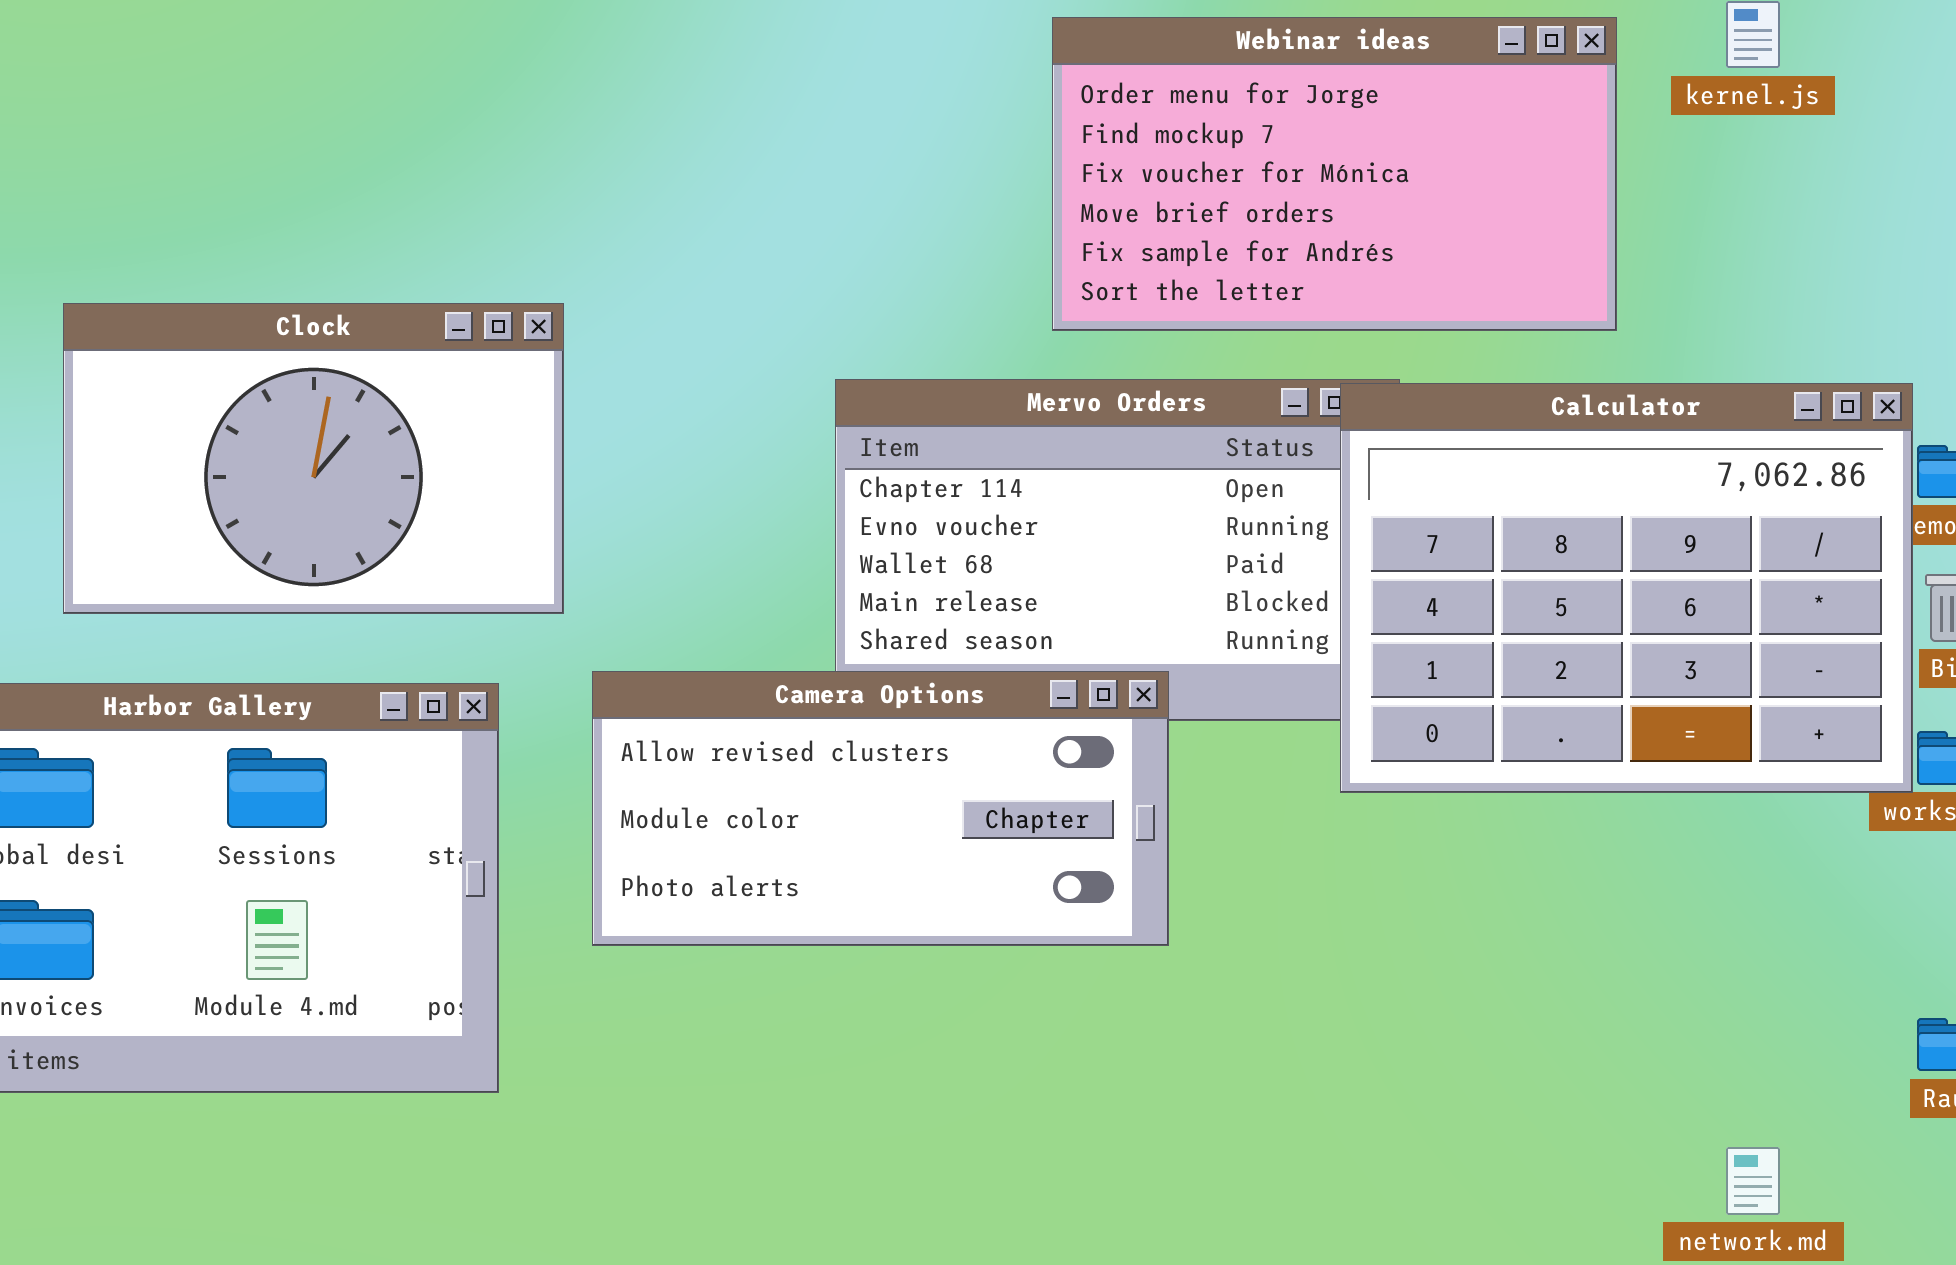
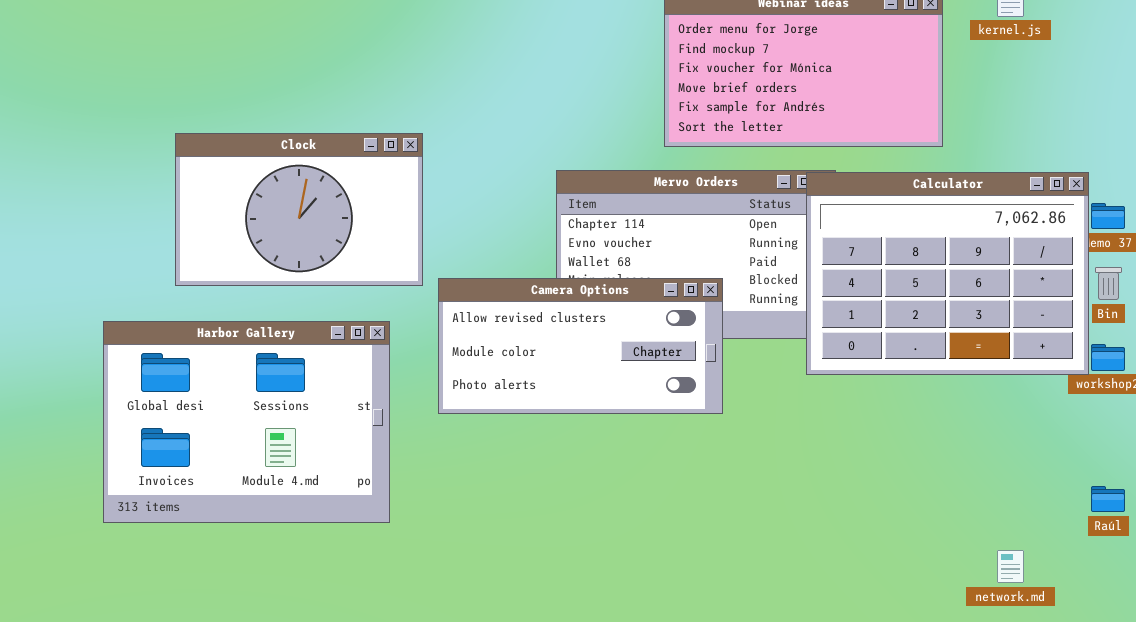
Camera Options: [592,671,1169,946] -> [438,278,723,414], moved

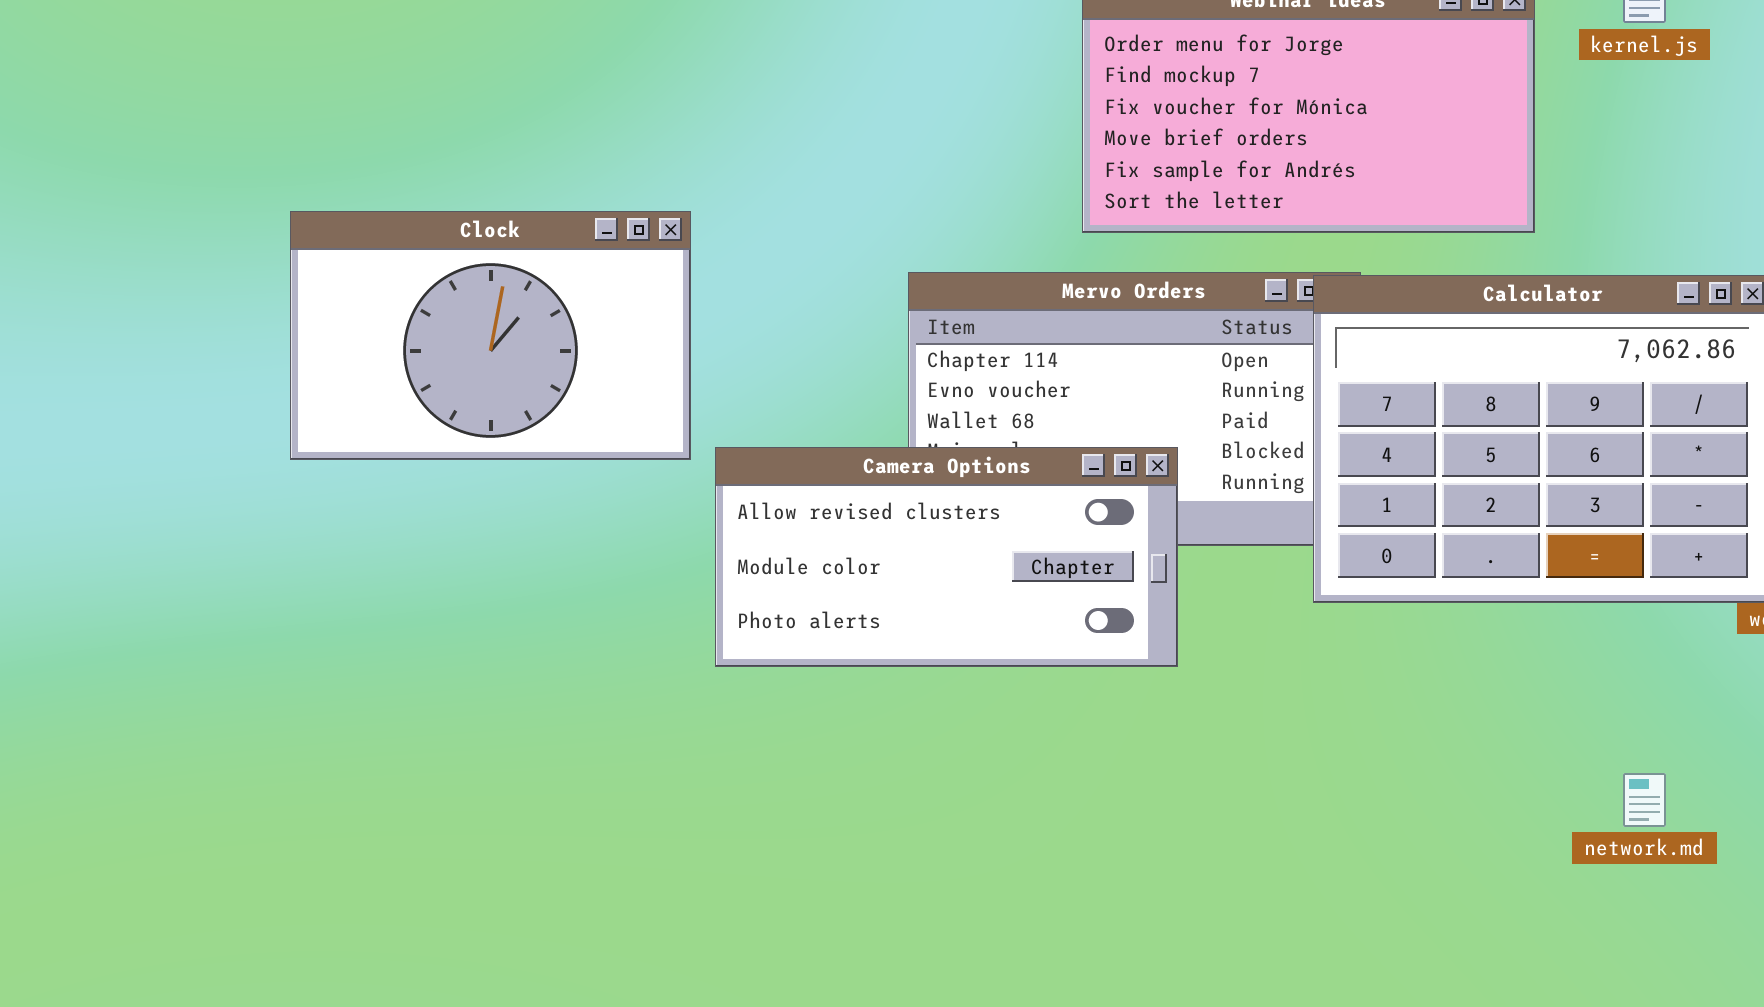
Harbor Gallery: [103,321,390,523] -> none, closed
network.md: [997,550,1024,583] -> [1623,773,1666,827], moved

